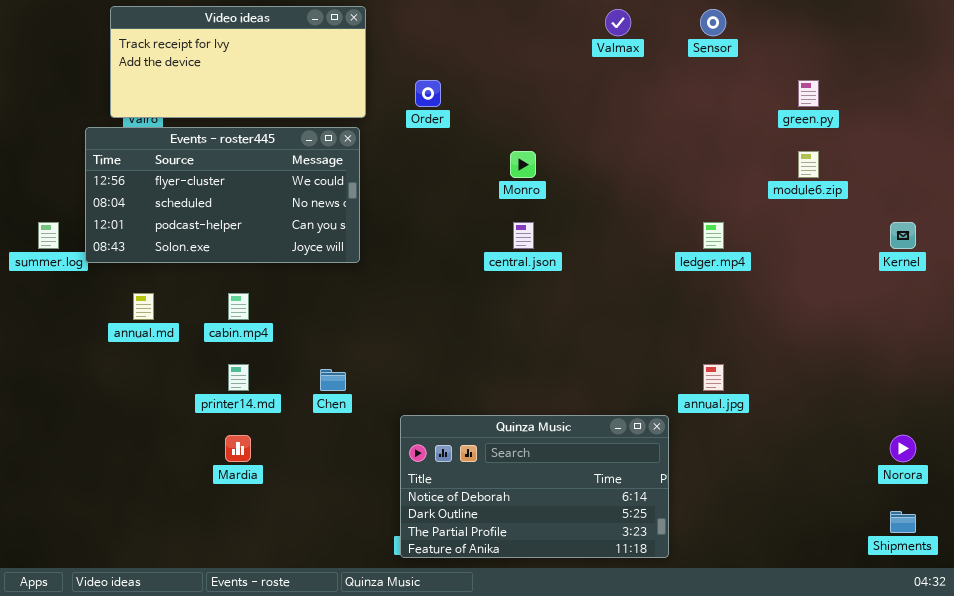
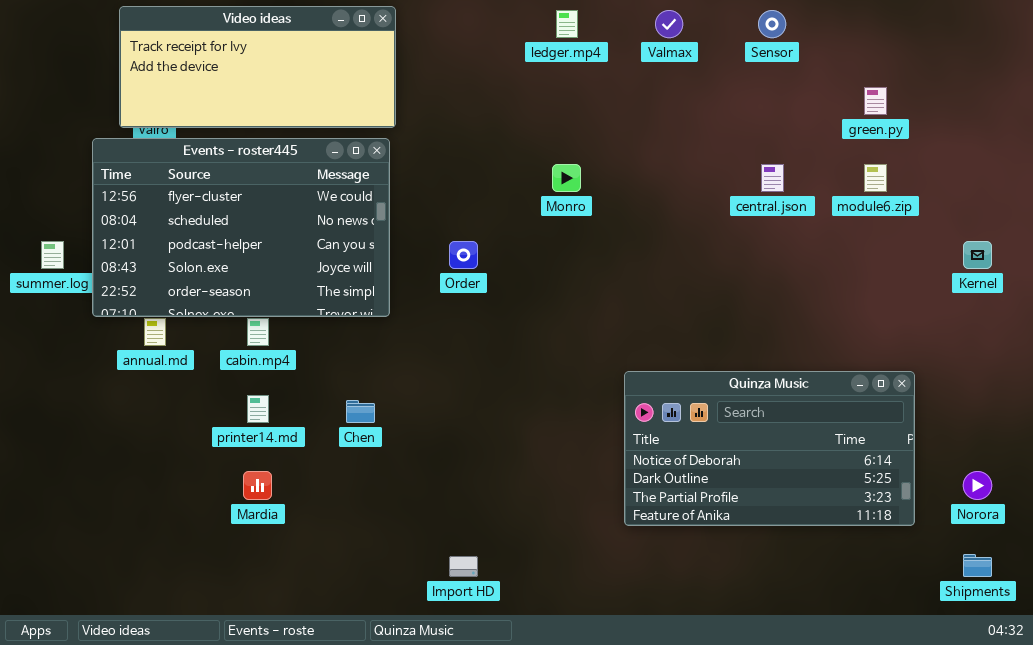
Order: [415,80,441,107] -> [449,241,478,269], moved
Events - roster445: [85,127,360,263] -> [92,138,390,317], resized
central.json: [513,222,534,249] -> [761,164,784,192], moved
ledger.mp4: [703,222,724,249] -> [556,10,578,38], moved
Quinza Music: [400,415,669,558] -> [624,371,915,526], moved

